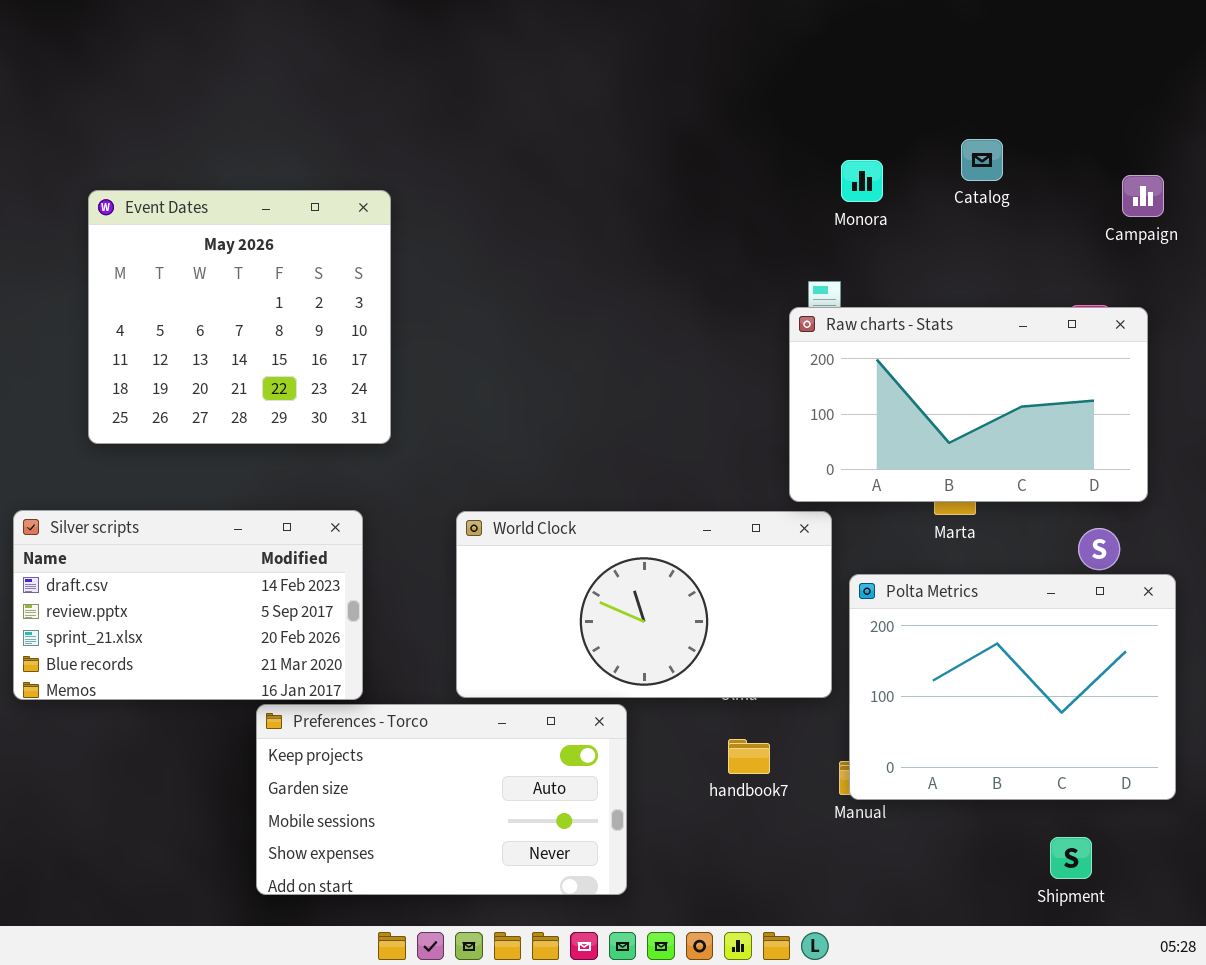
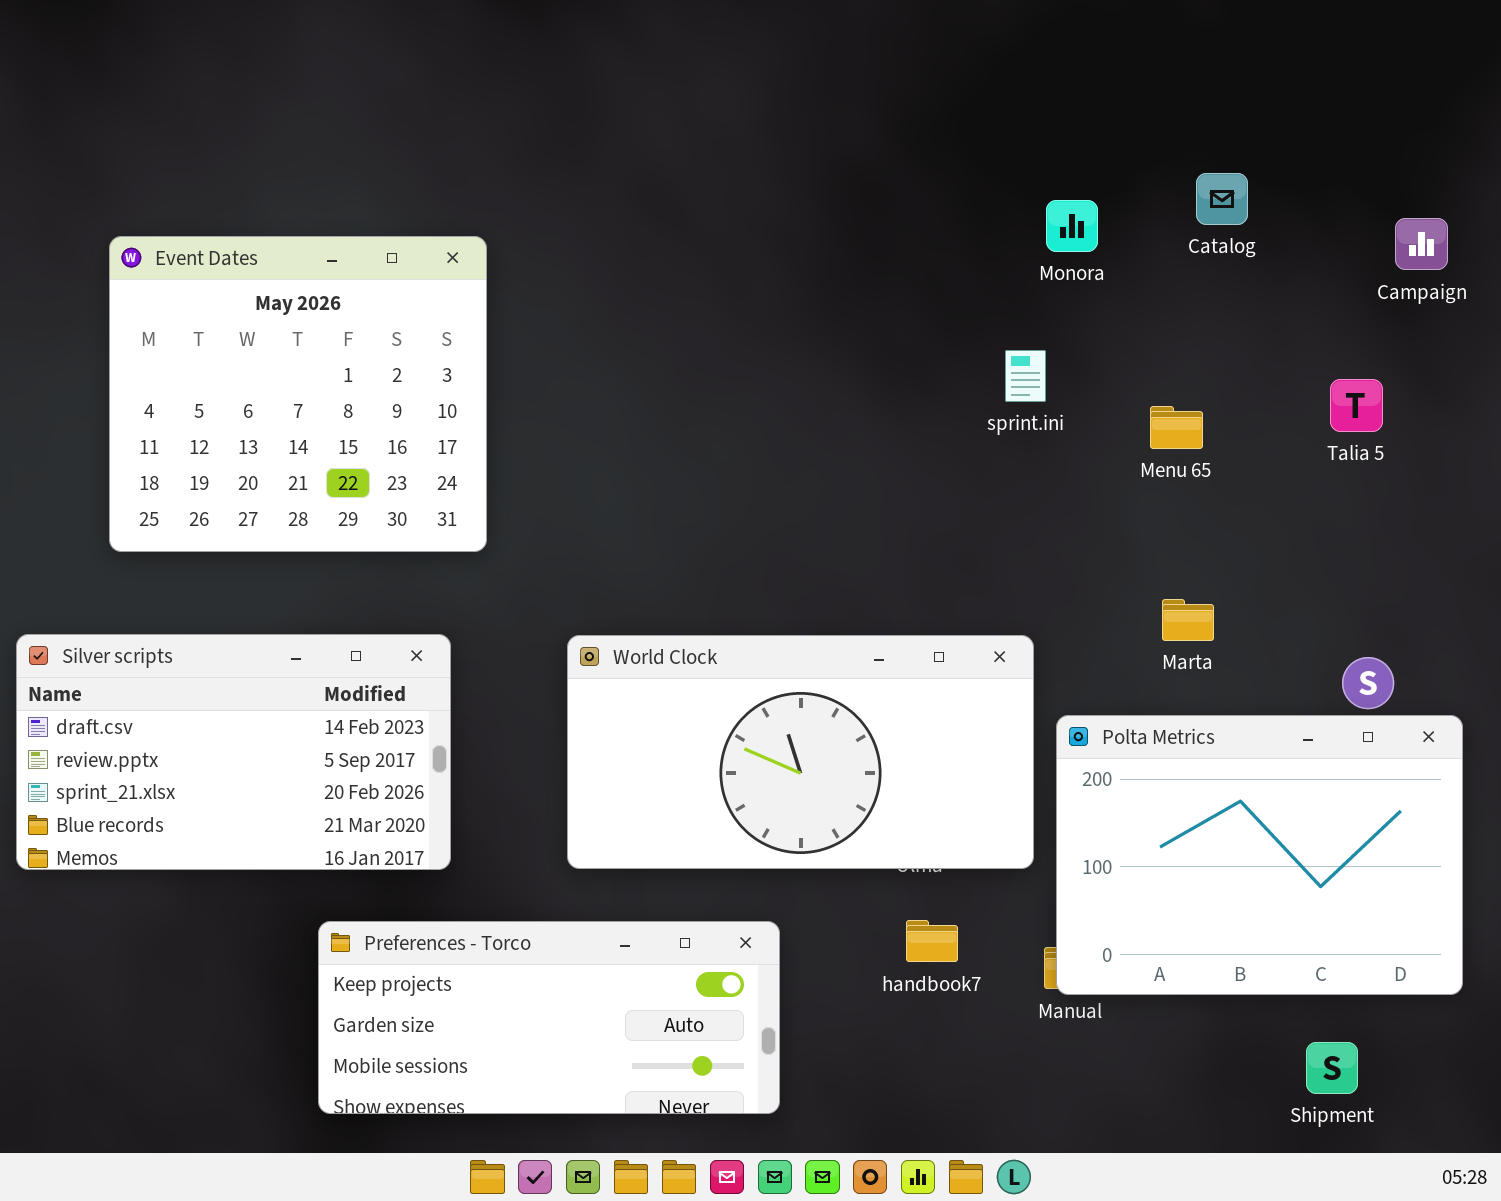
Raw charts - Stats: [789,307,1148,502] -> none, closed
Preferences - Torco: [256,704,627,895] -> [318,921,780,1114], resized

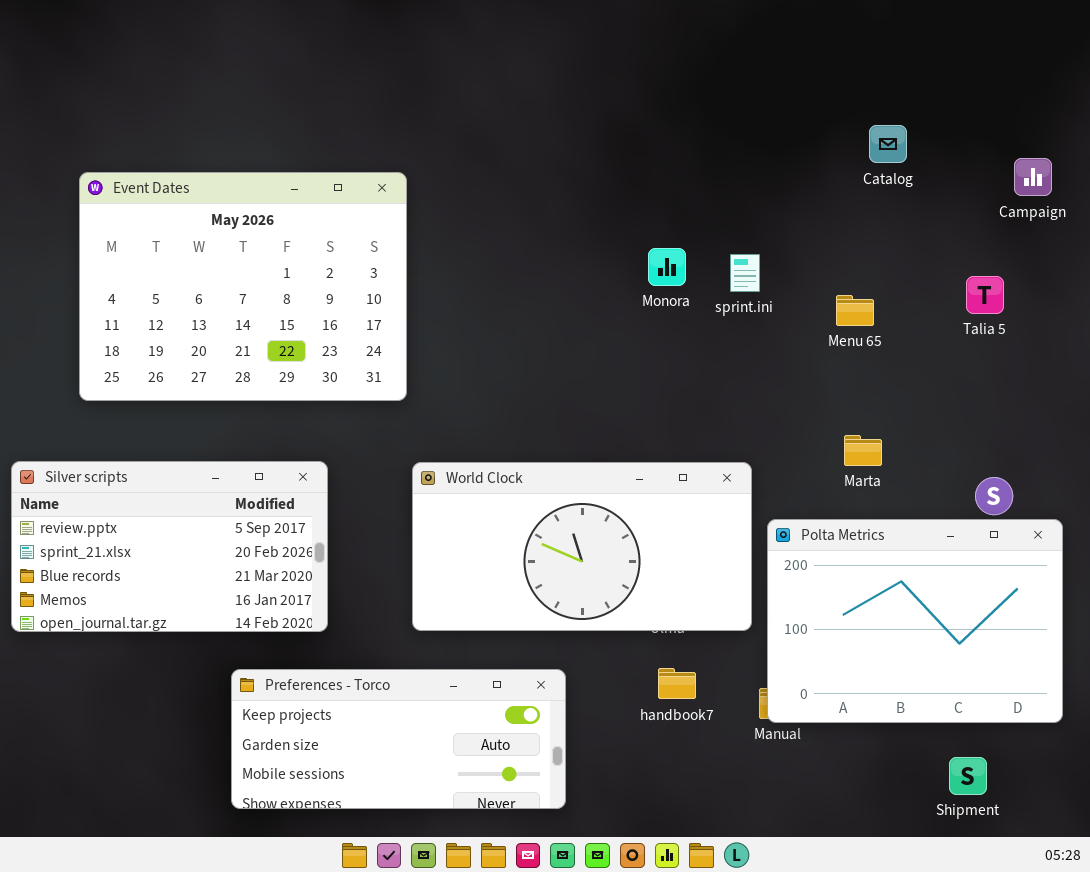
Monora: [1046,200,1098,252] -> [648,248,686,286], moved
Event Dates: [109,236,487,552] -> [79,172,407,401], resized
Silver scripts: [16,634,451,870] -> [11,461,328,632], scrolled down 1 row

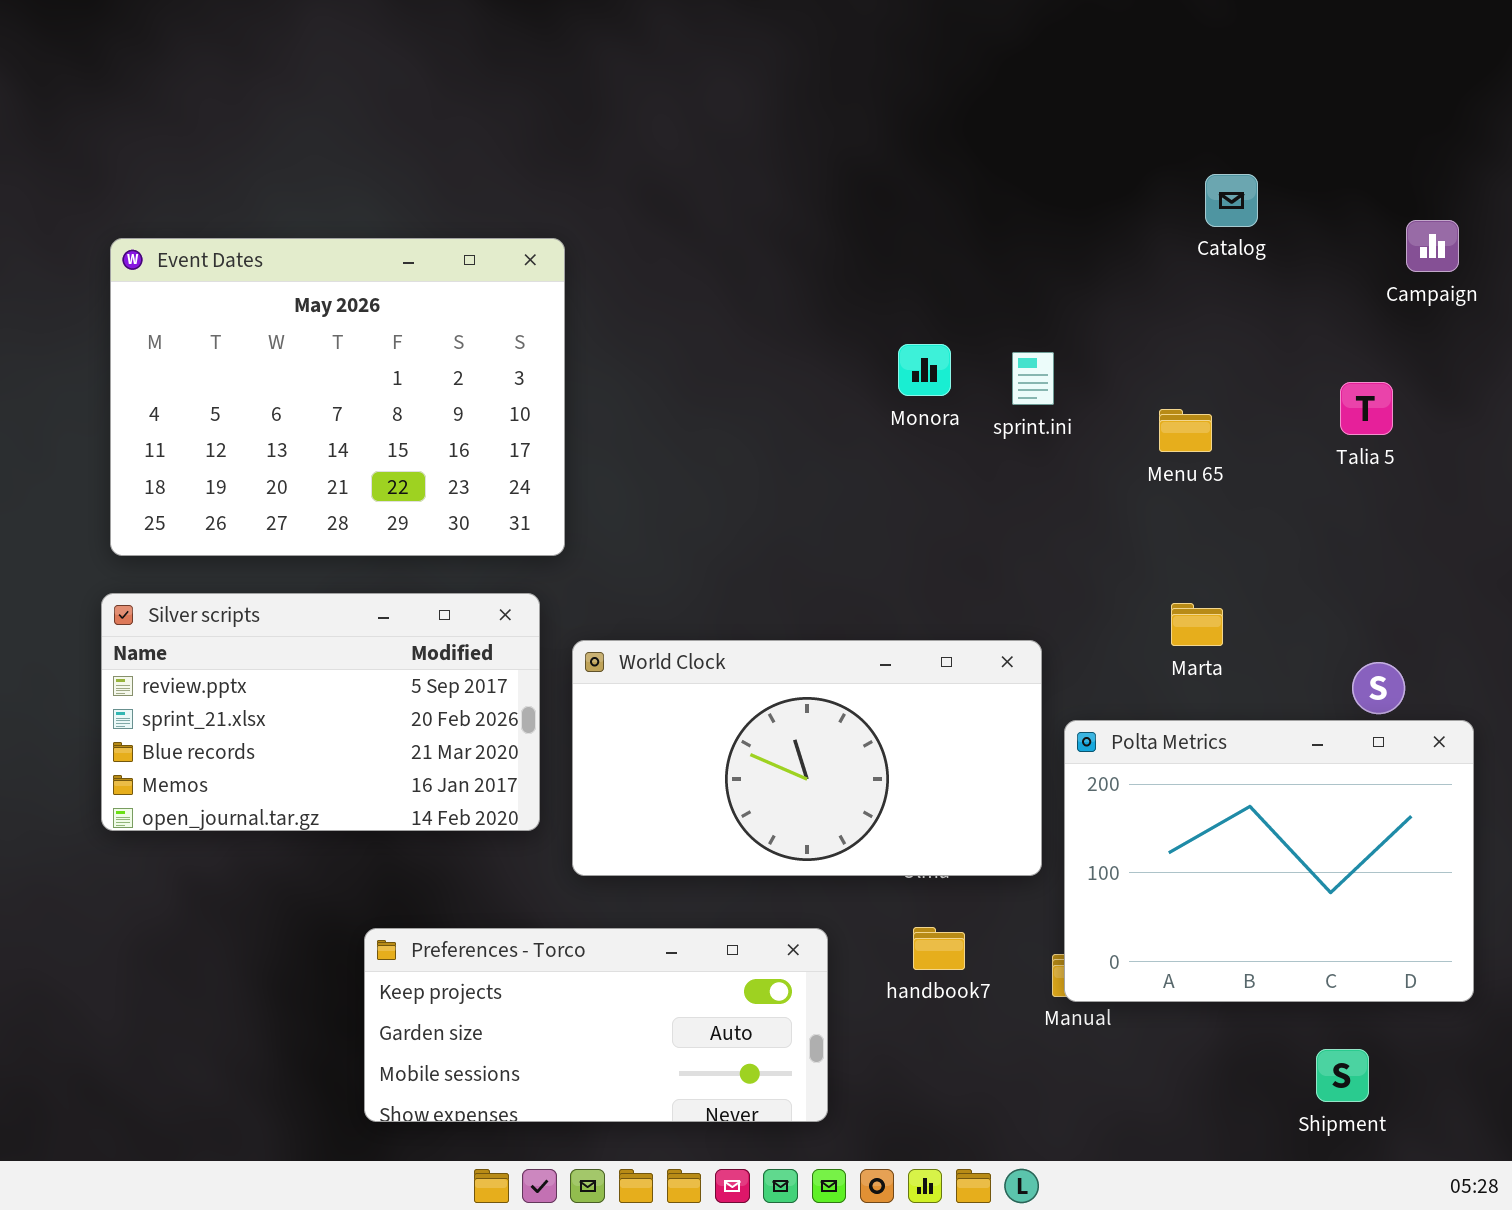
Silver scripts: [11,461,328,632] -> [101,593,540,831], moved
Preferences - Torco: [231,669,566,809] -> [364,928,828,1122], moved

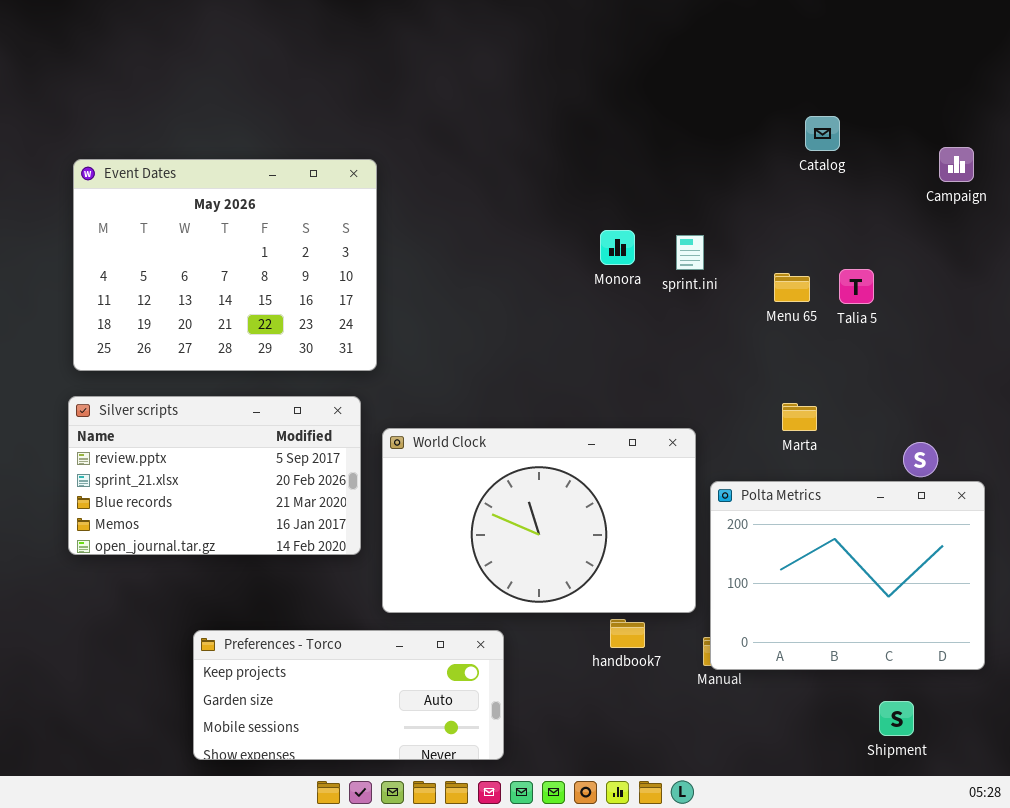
Talia 5: [1340,382,1393,435] -> [839,269,874,304], moved
World Clock: [572,640,1042,876] -> [382,428,696,613], resized
Preferences - Torco: [364,928,828,1122] -> [193,630,504,760], moved

